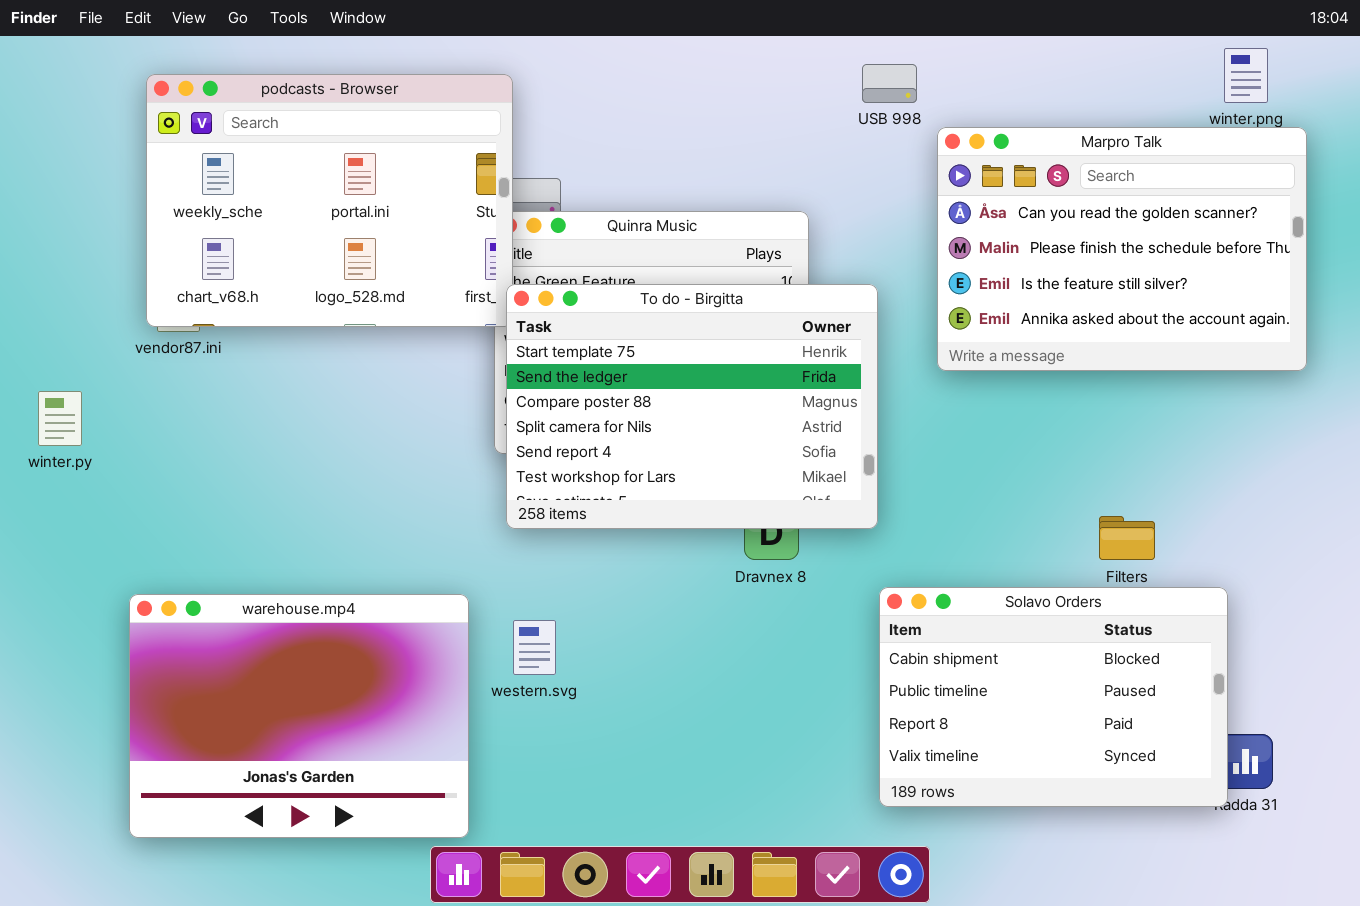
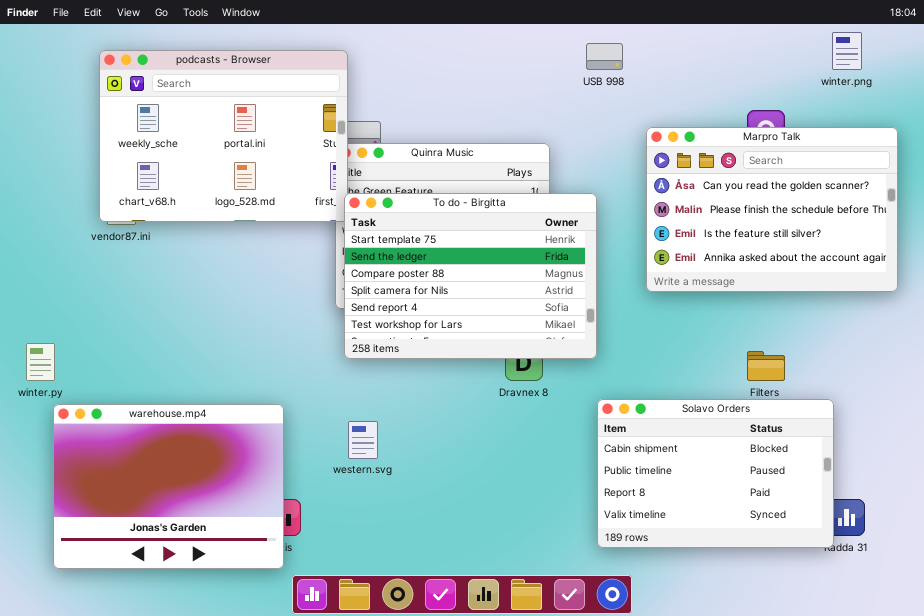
Marpro Talk: [937,127,1307,371] -> [646,127,898,292], moved
winter.py: [38,391,82,446] -> [26,343,55,381], moved
warehouse.mp4: [129,594,469,838] -> [53,404,284,569], moved

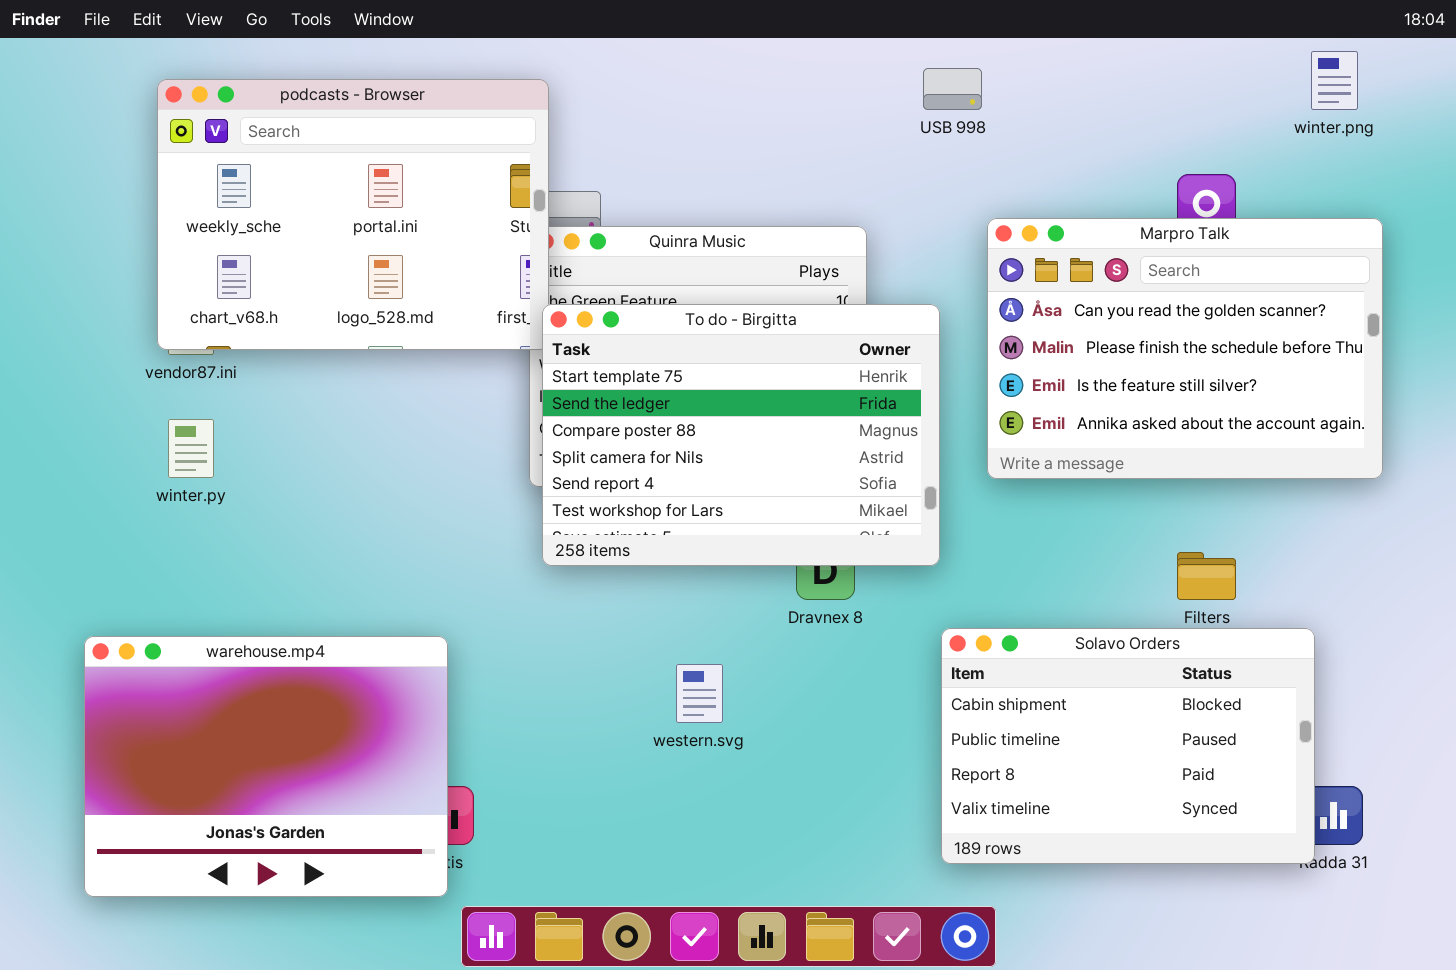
Marpro Talk: [646,127,898,292] -> [987,218,1383,479], moved
winter.py: [26,343,55,381] -> [168,419,214,478], moved
western.svg: [348,421,378,459] -> [676,664,723,723], moved

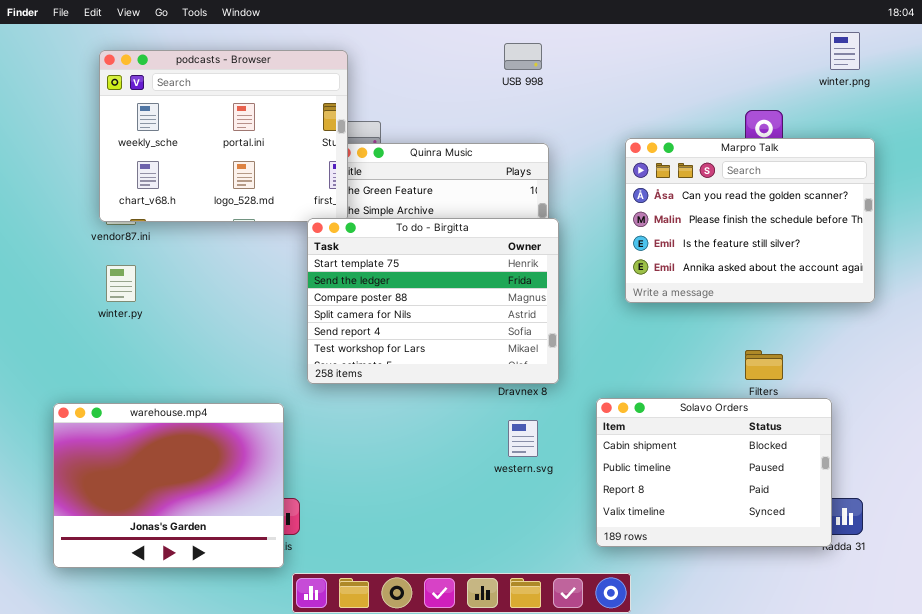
USB 998: [923,68,982,110] -> [504,43,542,70], moved
To do - Birgitta: [542,304,940,566] -> [307,218,559,384], moved
western.svg: [676,664,723,723] -> [508,420,538,457], moved

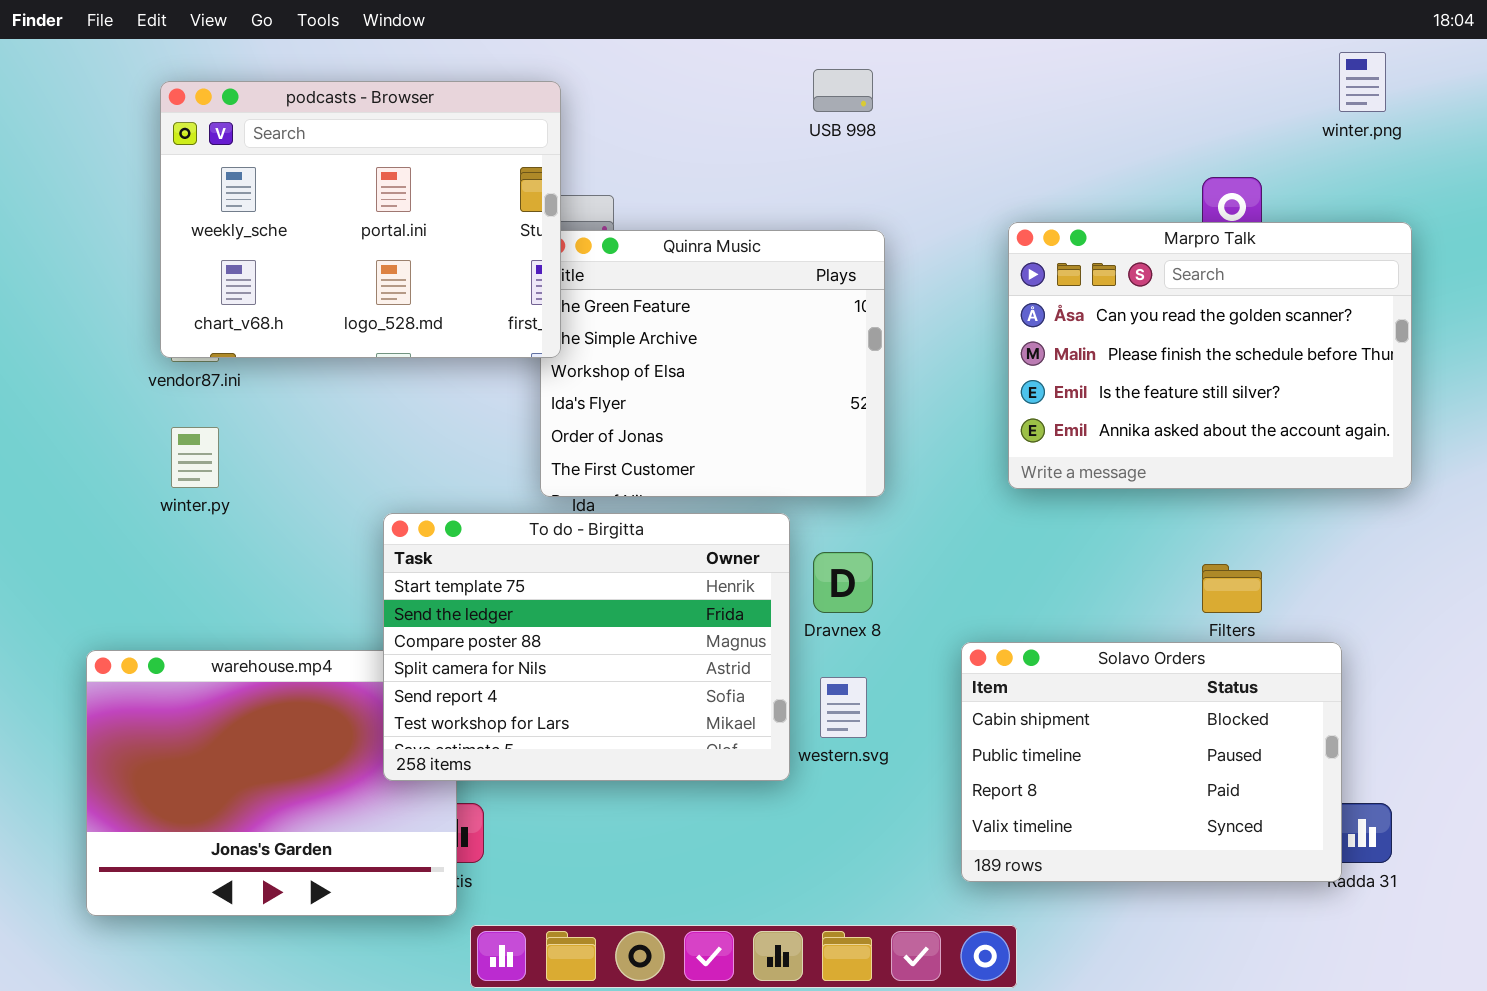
To do - Birgitta: [307,218,559,384] -> [383,513,790,781], moved

